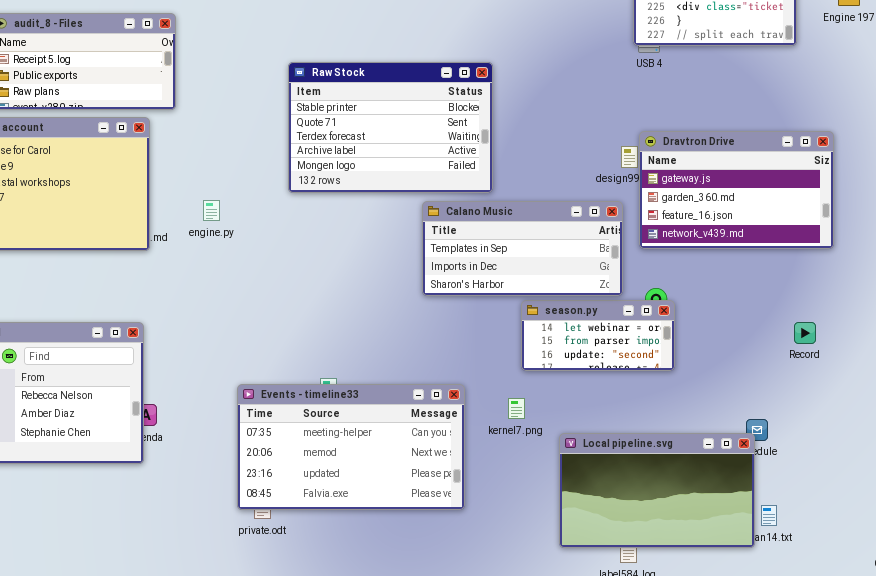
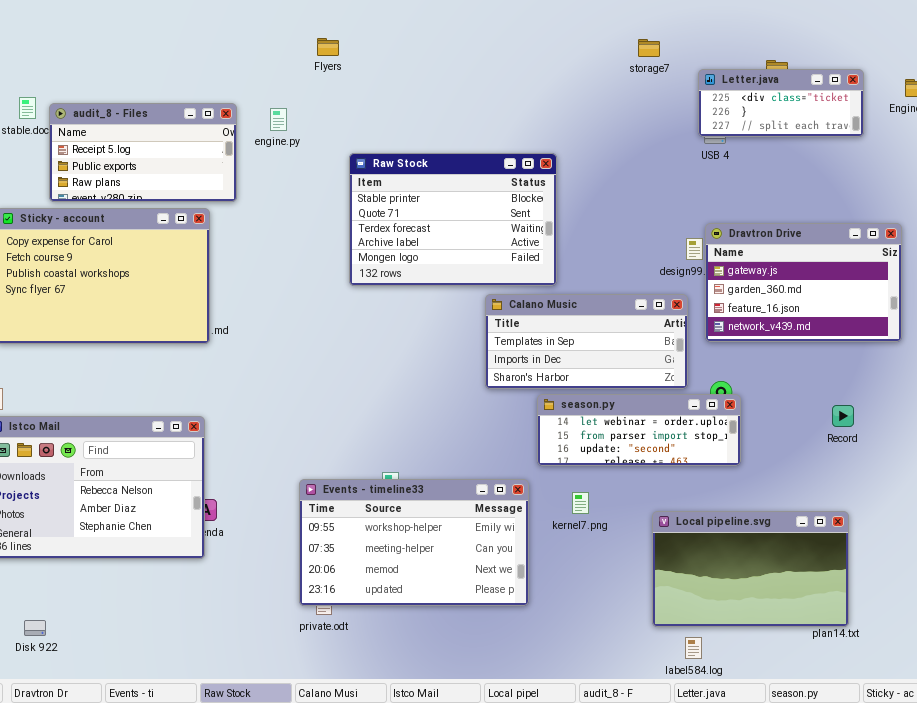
engine.py: [203,200,220,221] -> [270,108,287,131], moved
season.py: [521,300,675,371] -> [537,394,741,466], resized
Record: [794,322,816,344] -> [832,405,854,427], moved
Events - timeline33: [237,384,465,510] -> [299,479,529,606], scrolled up 1 row
Local pipeline.svg: [559,433,755,548] -> [652,511,849,627], moved

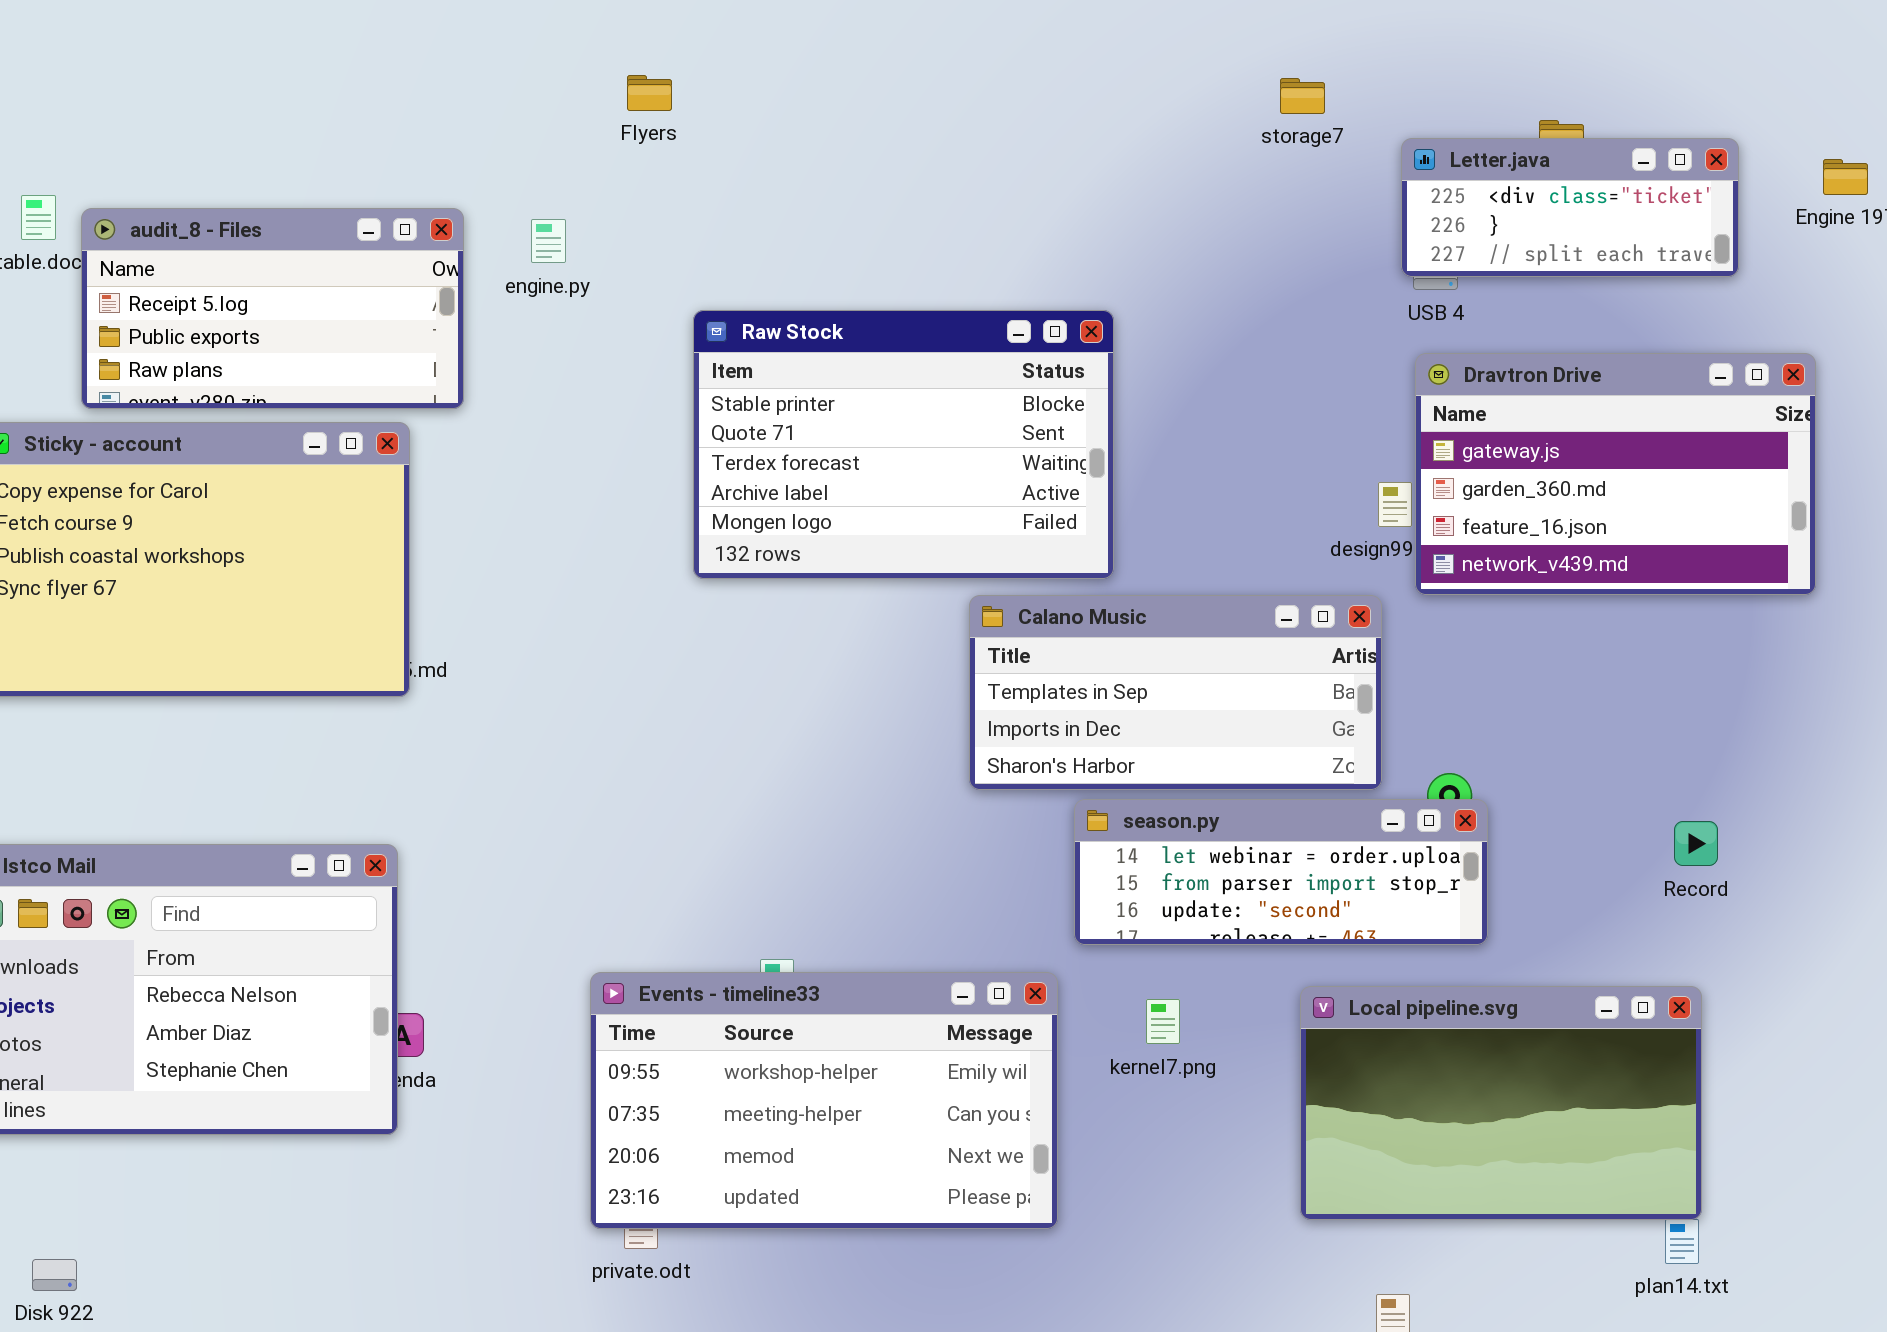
Dravtron Drive: [705,223,902,342] -> [1415,353,1816,595], moved
Local pipeline.svg: [652,511,849,627] -> [1300,986,1702,1220], moved

